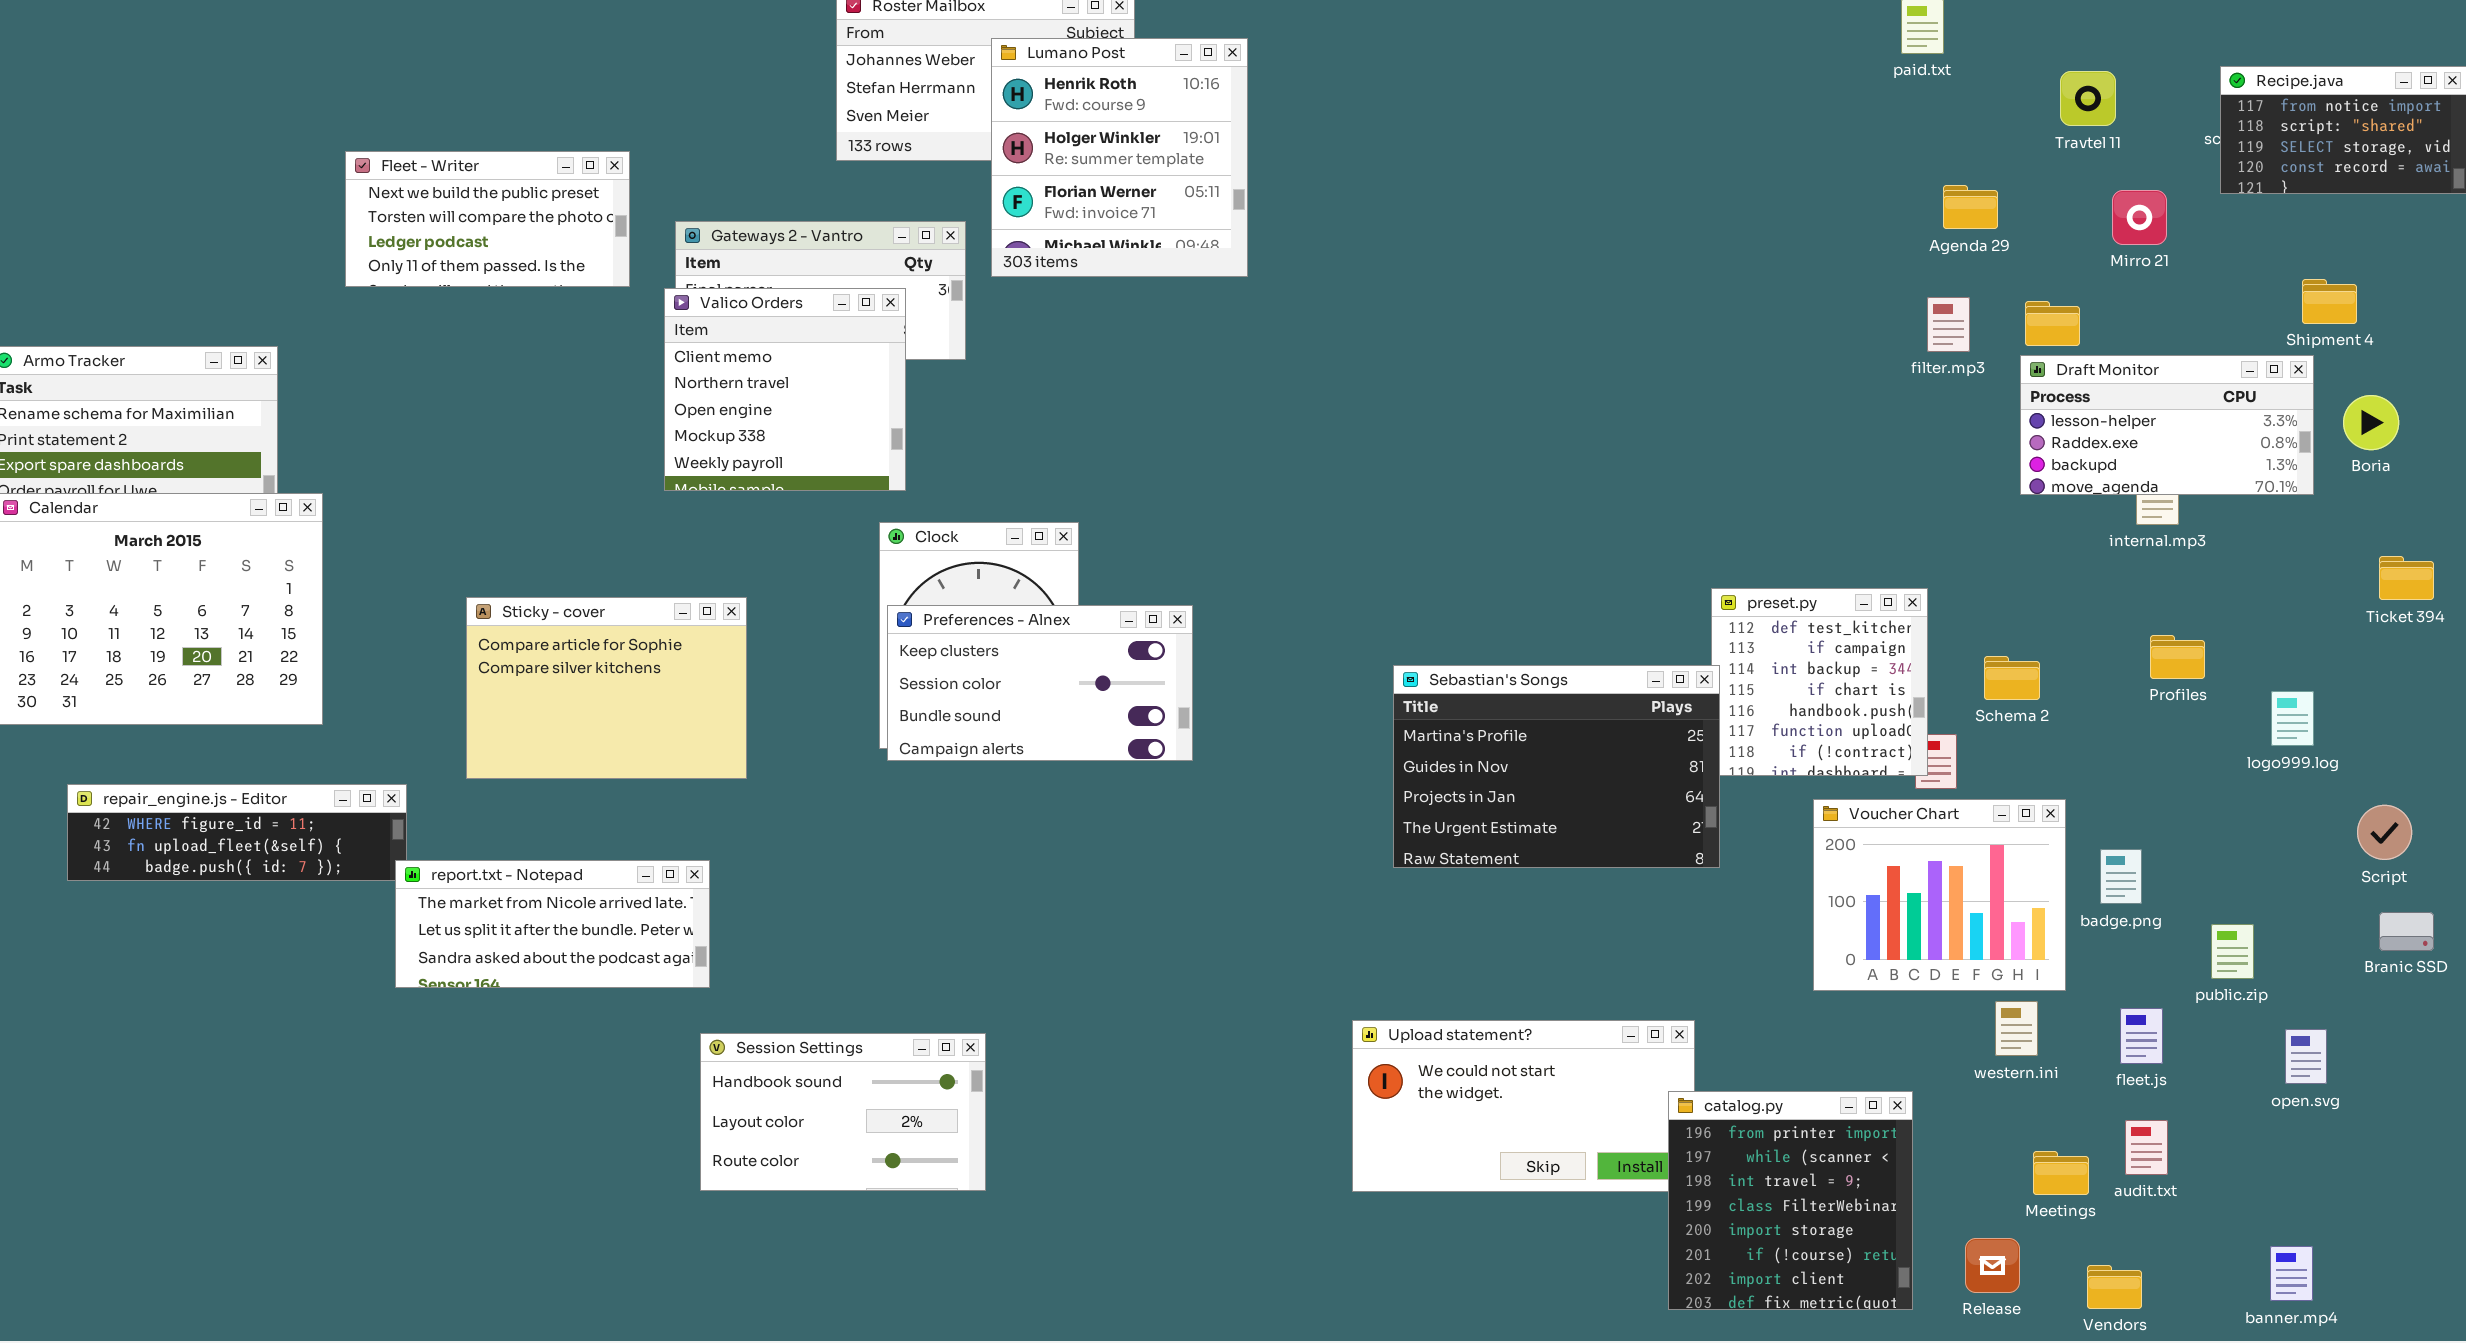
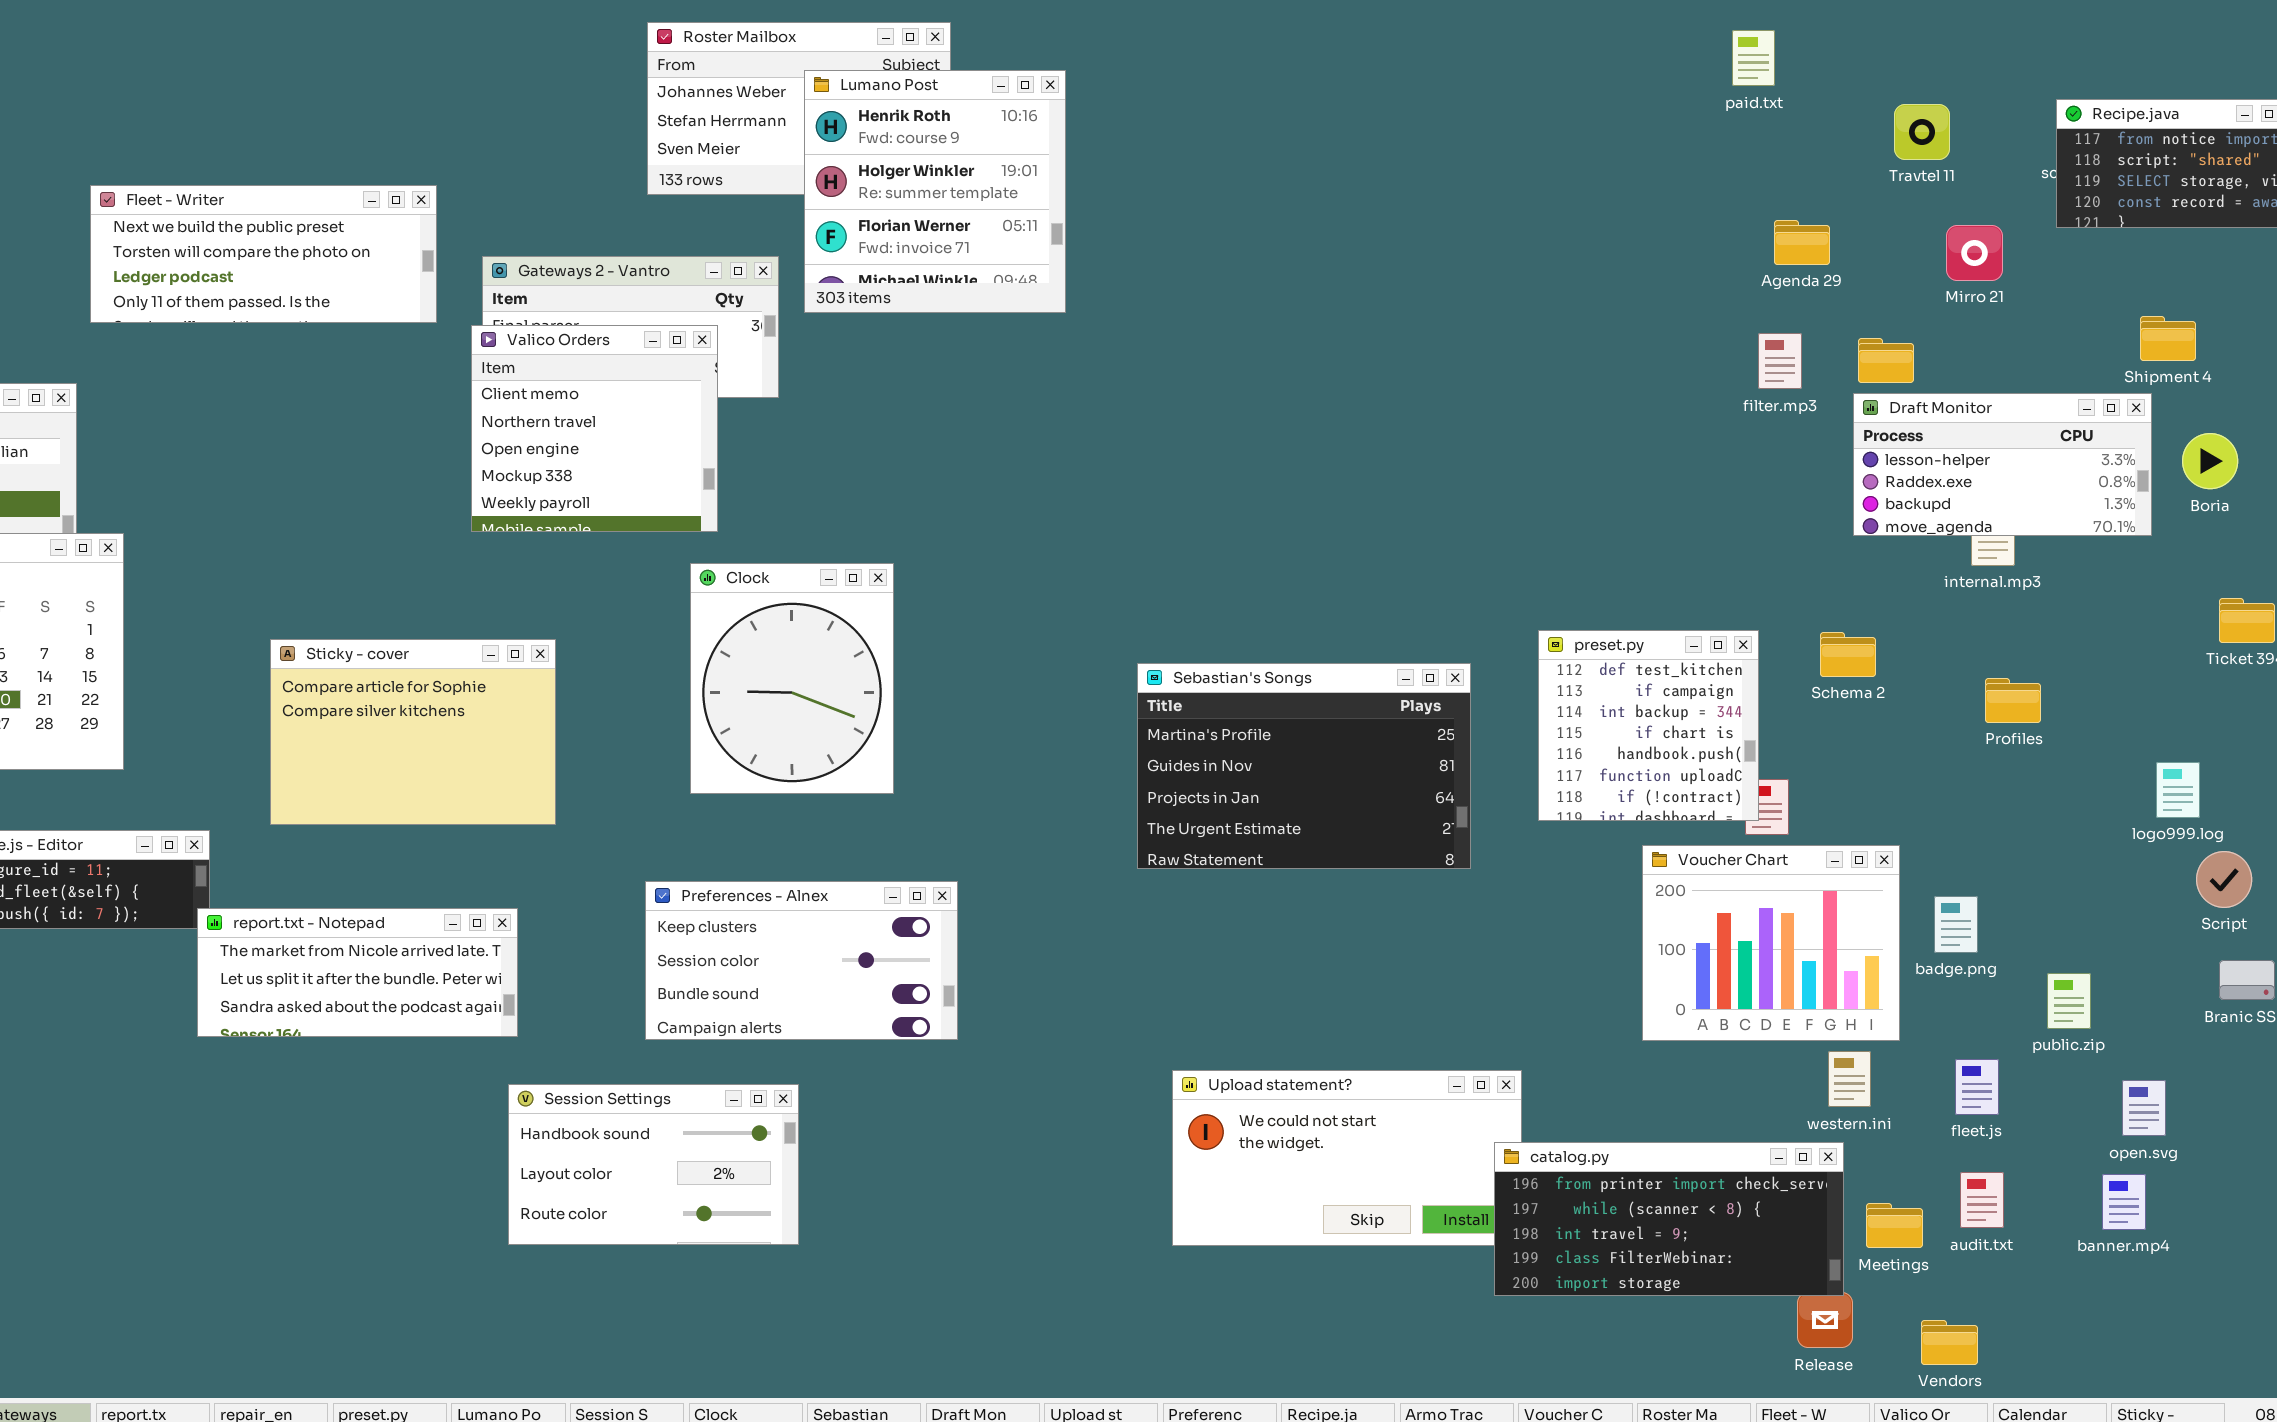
Fleet - Writer: [345,151,630,287] -> [90,185,437,323], resized
Preferences - Alnex: [887,605,1193,761] -> [645,881,958,1040], moved
Schema 2: [1984,656,2040,700] -> [1820,632,1876,677], moved
Sebastian's Songs: [1393,665,1720,868] -> [1137,663,1471,869], moved
logo999.log: [2271,691,2314,746] -> [2156,762,2200,818], moved
catalog.py: [1668,1091,1913,1310] -> [1494,1142,1844,1296], resized
banner.mp4: [2270,1246,2313,1301] -> [2102,1174,2146,1230], moved

